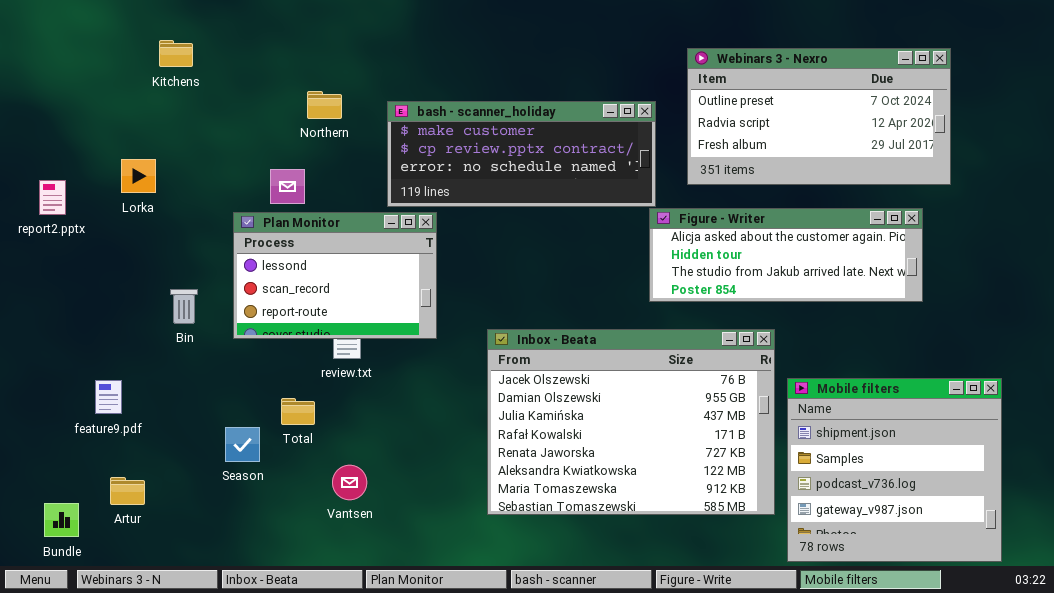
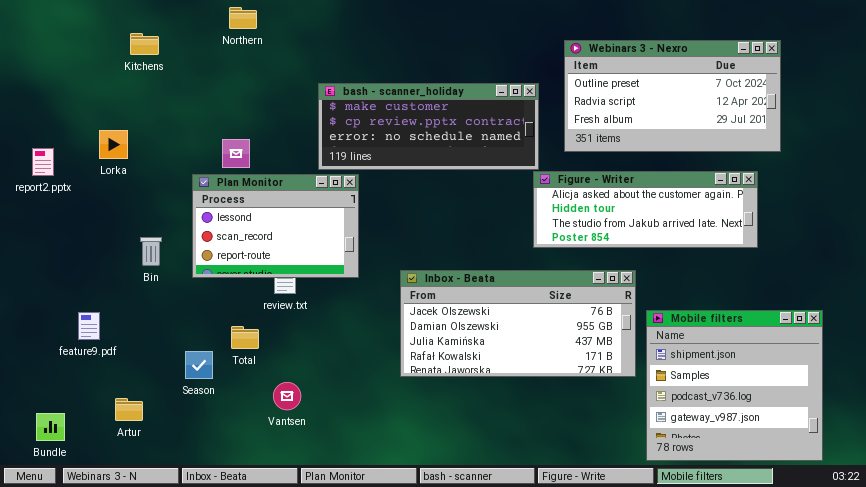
Northern: [307,91,342,119] -> [229,7,257,29], moved
Inbox - Beata: [487,329,775,515] -> [400,270,636,377], resized
Artur: [110,477,145,505] -> [115,398,143,421], moved

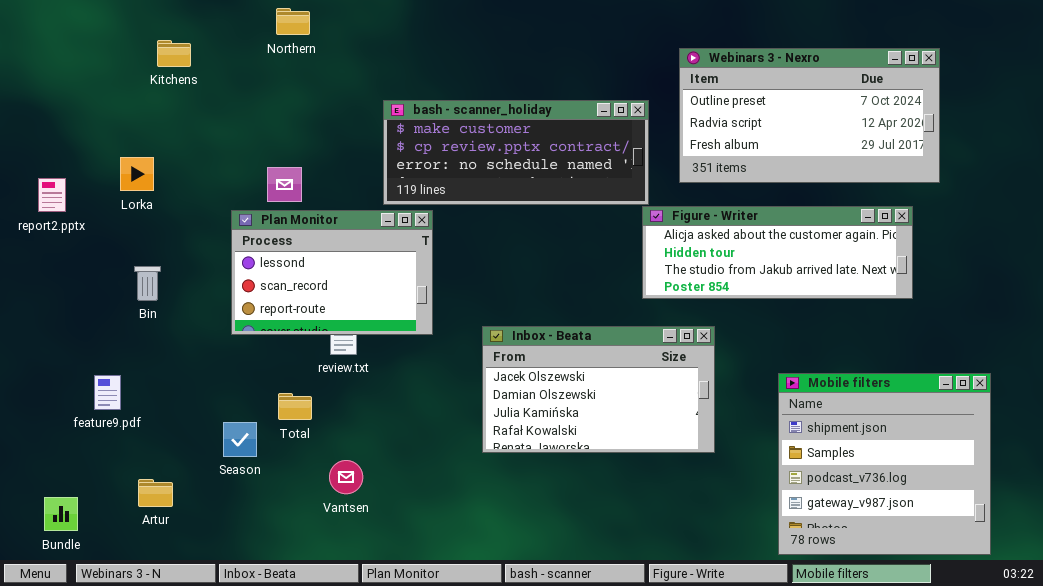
Bin: [140,237,162,266] -> [134,266,161,301], moved
Inbox - Beata: [400,270,636,377] -> [482,326,715,453], resized

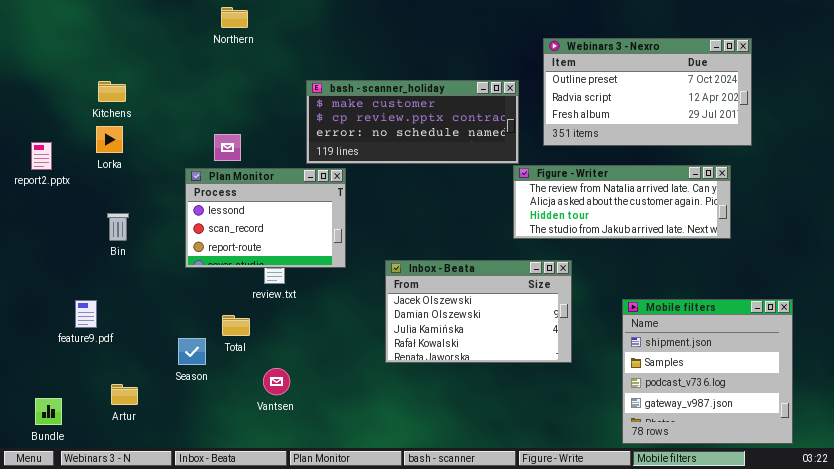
Kitchens: [157,40,191,67] -> [98,81,126,102], moved
Figure - Writer: [642,206,913,299] -> [513,165,731,239], scrolled up 1 row

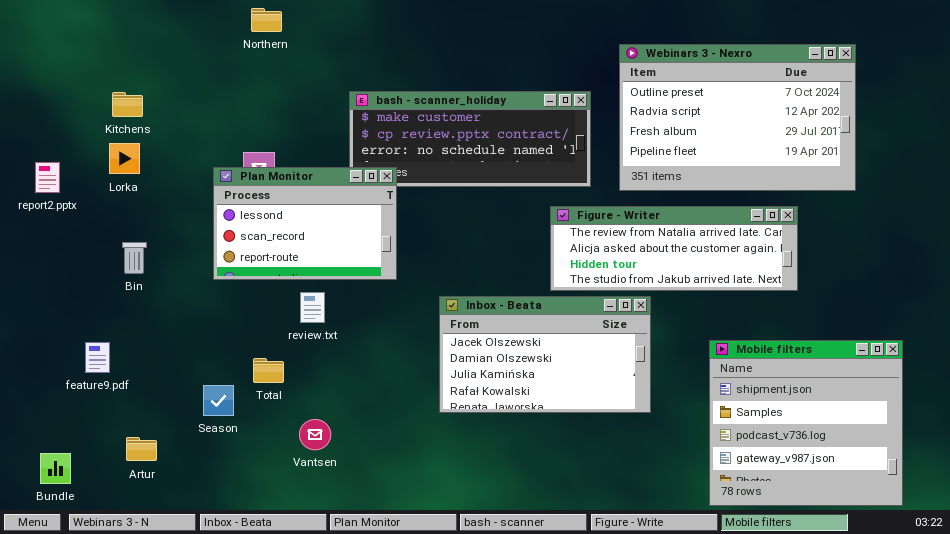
Webinars 3 - Nexro: [543,38,752,146] -> [619,44,856,191], resized
Figure - Writer: [513,165,731,239] -> [550,206,798,291], moved
Plan Monitor: [185,168,346,268] -> [213,167,397,280], moved

